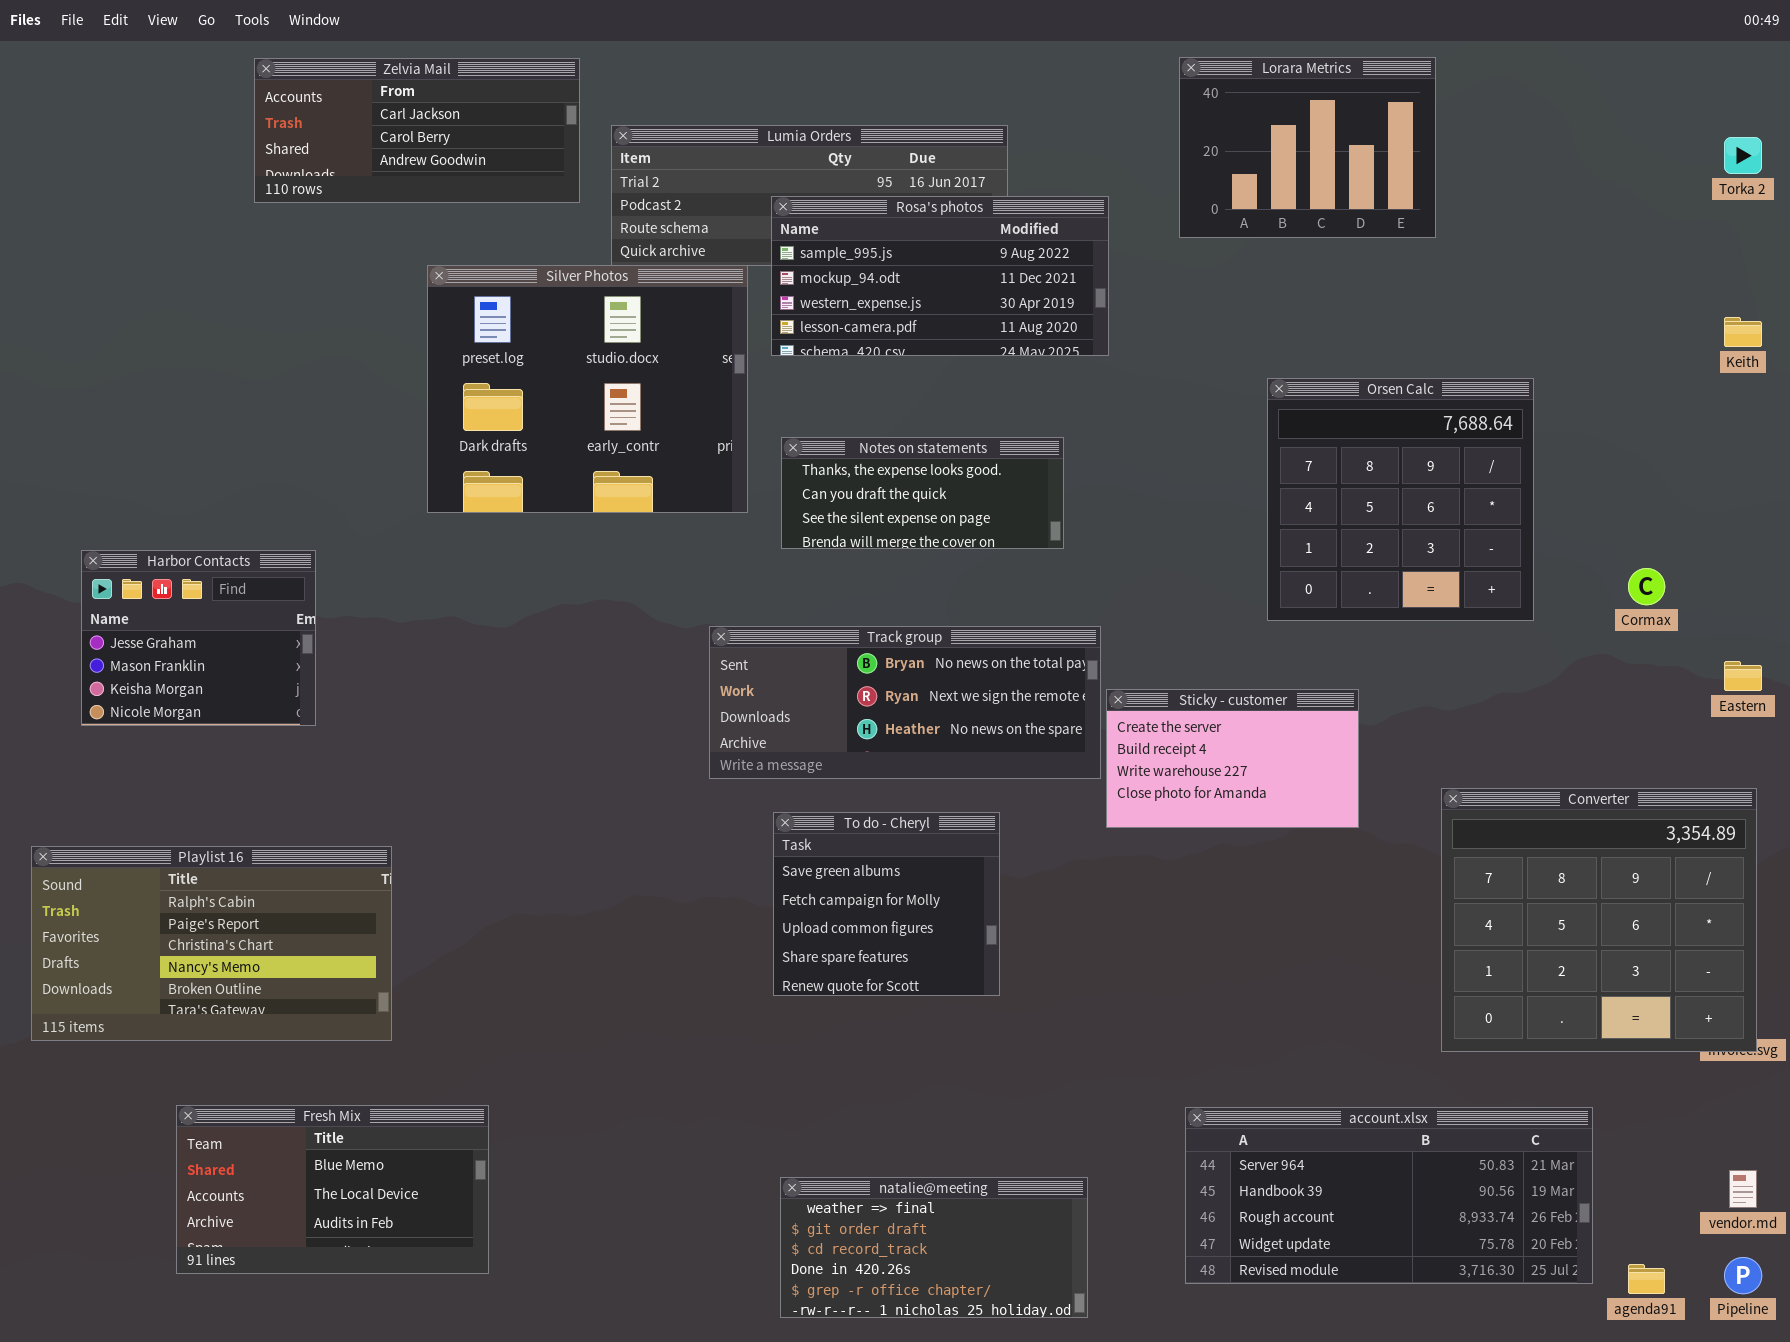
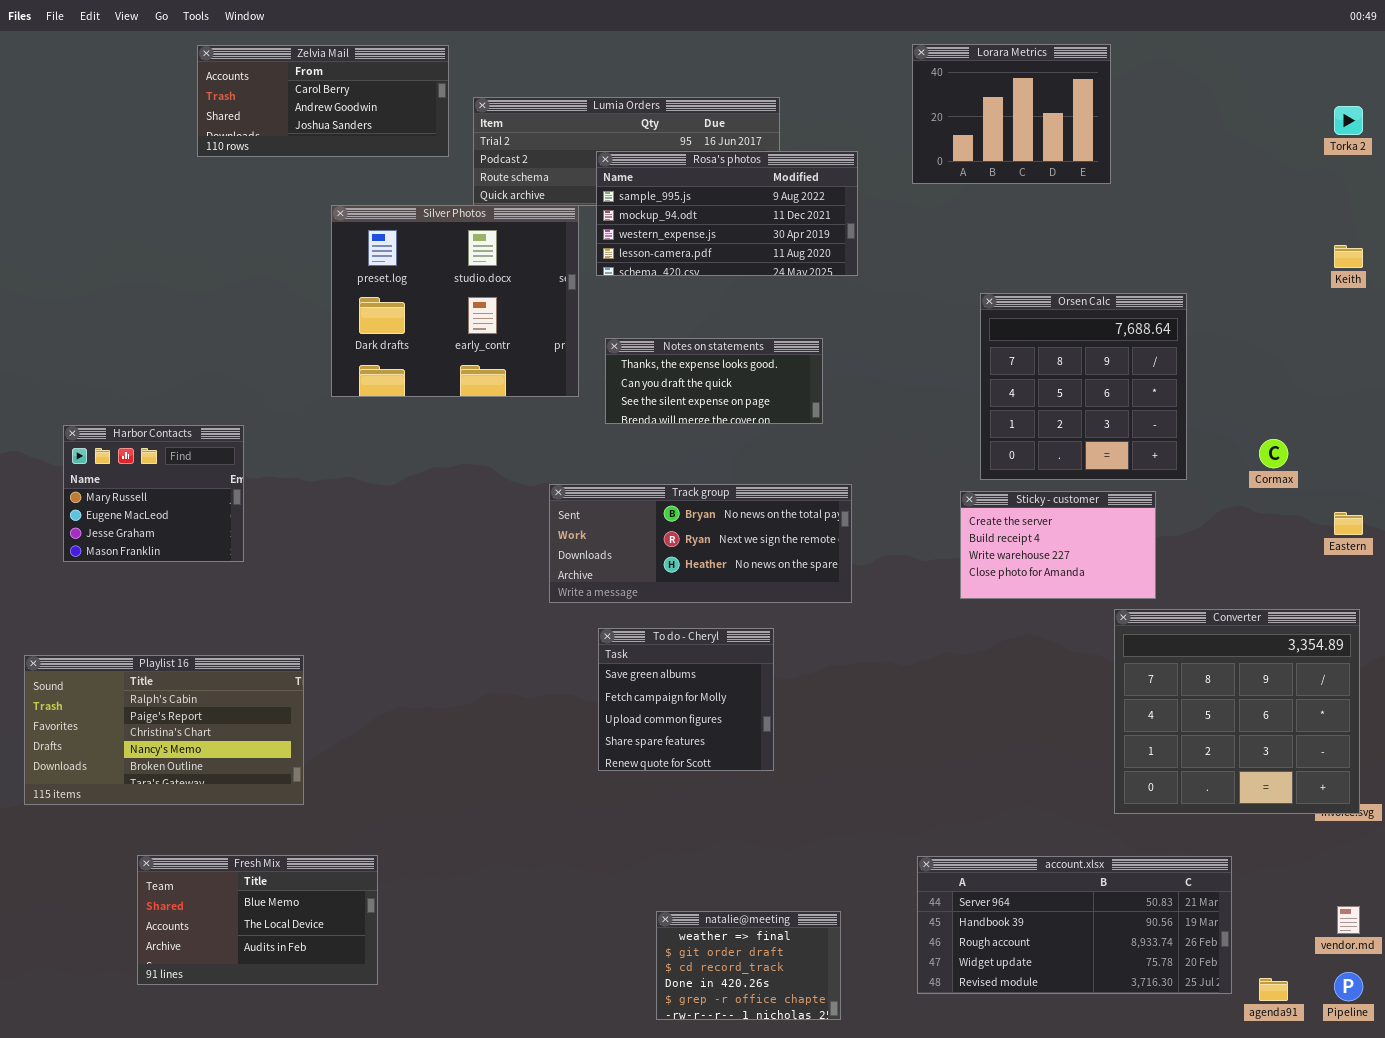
Zelvia Mail: [254,58,580,203] -> [197,45,449,157], scrolled down 1 row
Harbor Contacts: [81,550,316,726] -> [63,425,244,562], scrolled up 2 rows
Sticky - customer: [1106,689,1359,828] -> [960,491,1156,599], moved
natalie@meeting: [780,1177,1088,1318] -> [656,911,841,1020], resized

